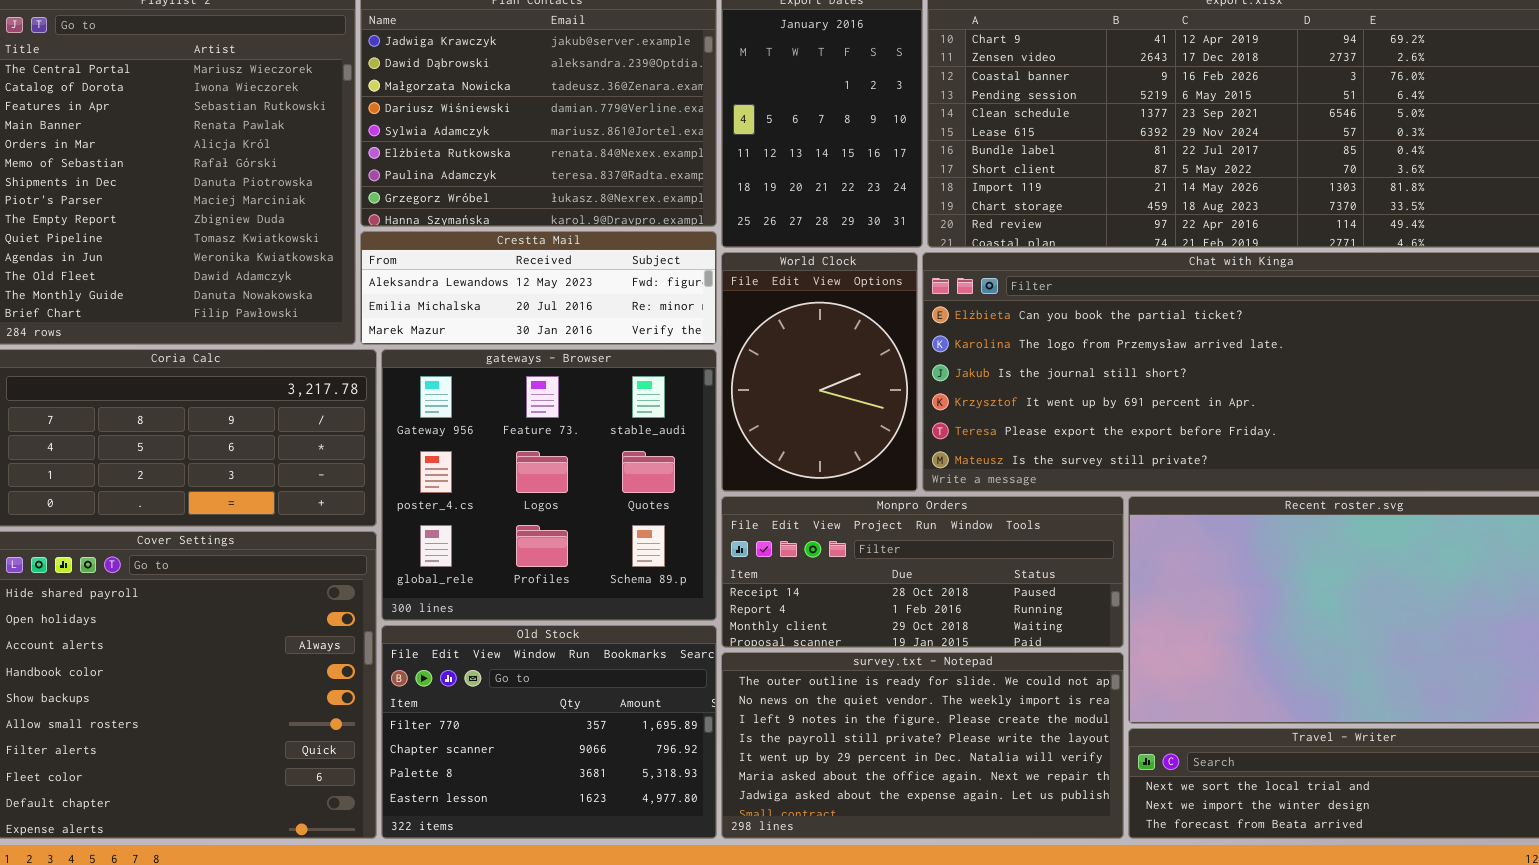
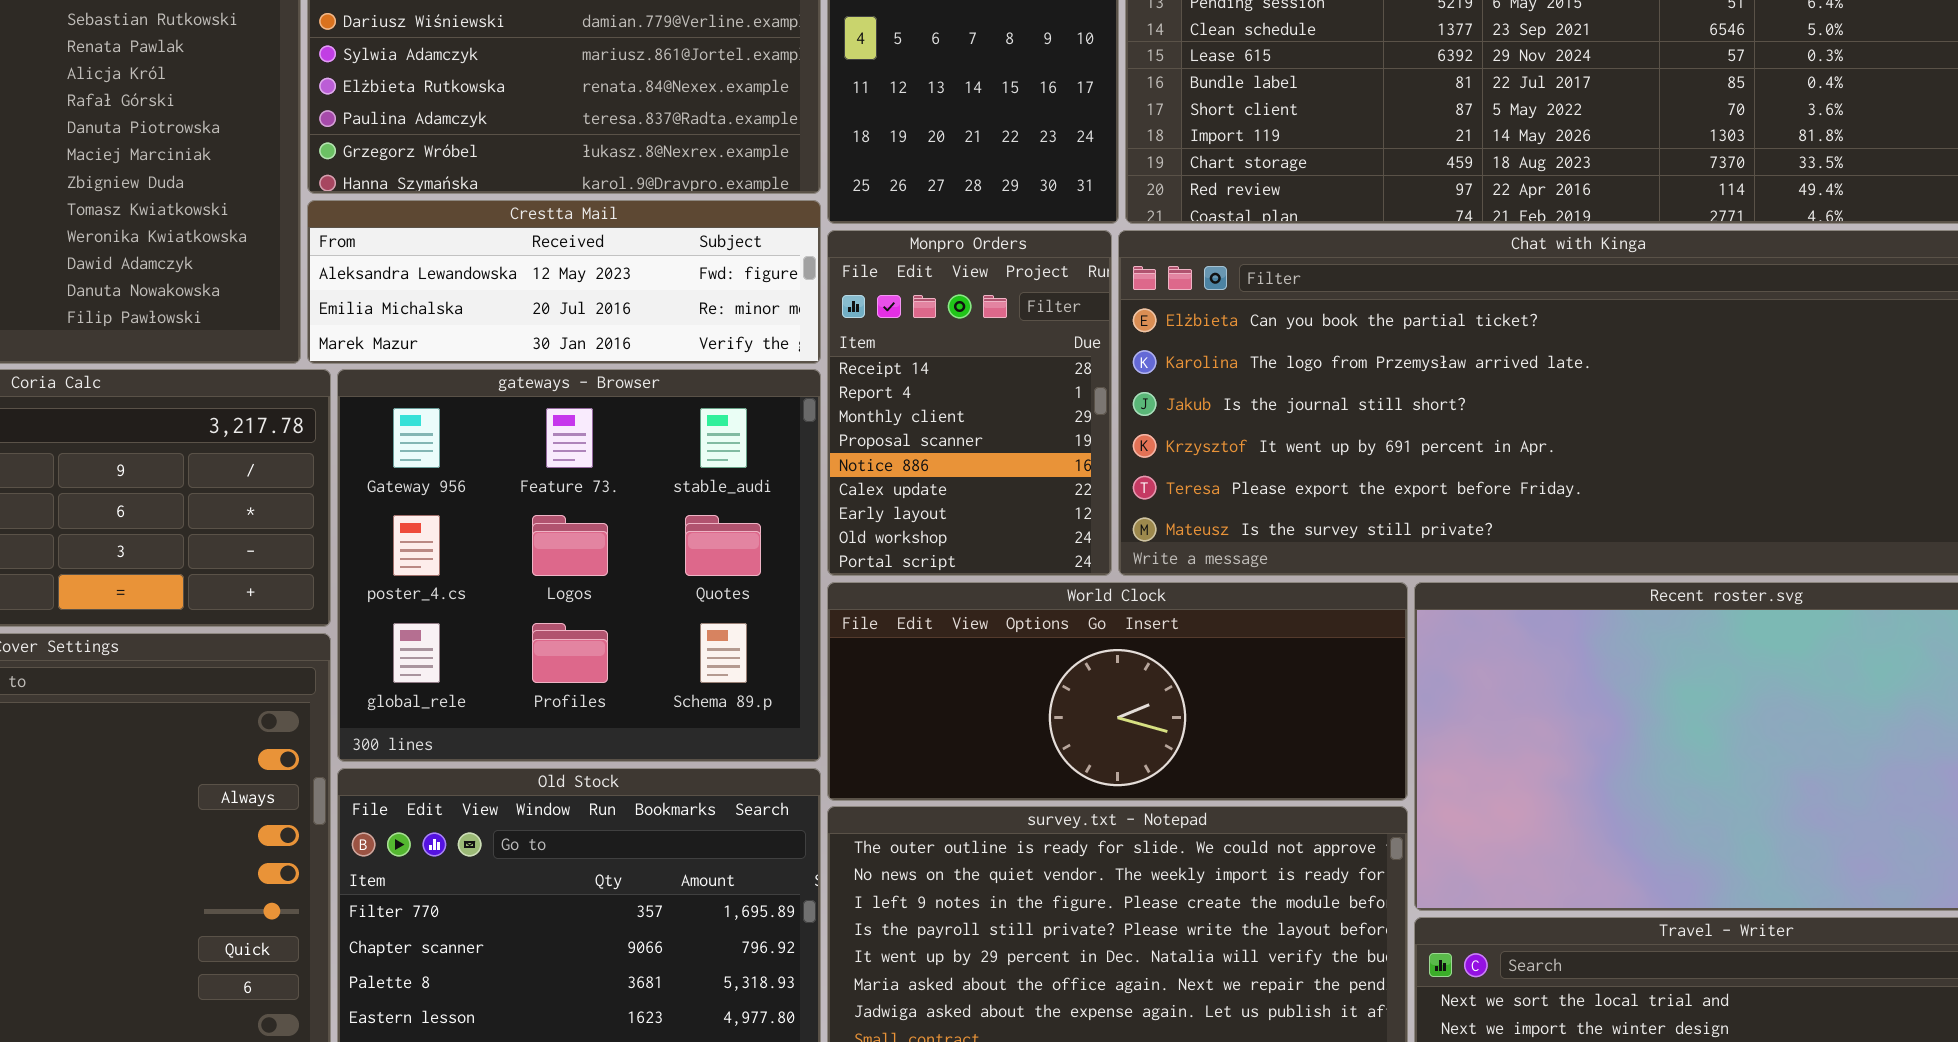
World Clock: [721,252,918,492] -> [827,582,1408,801], moved, resized
Monpro Orders: [721,496,1124,648] -> [827,230,1112,576], moved, resized

